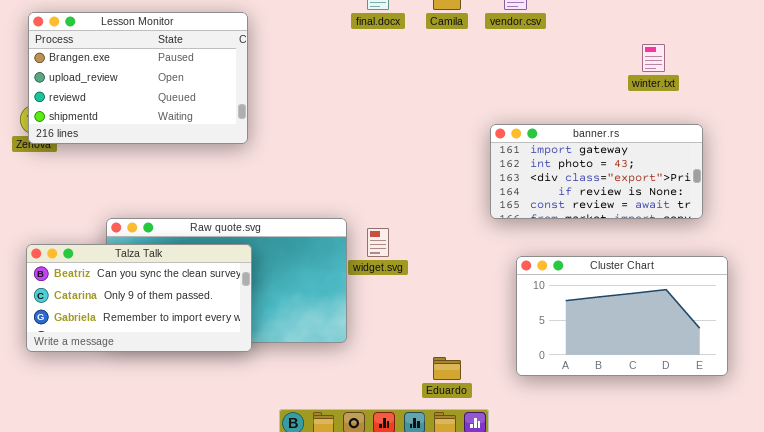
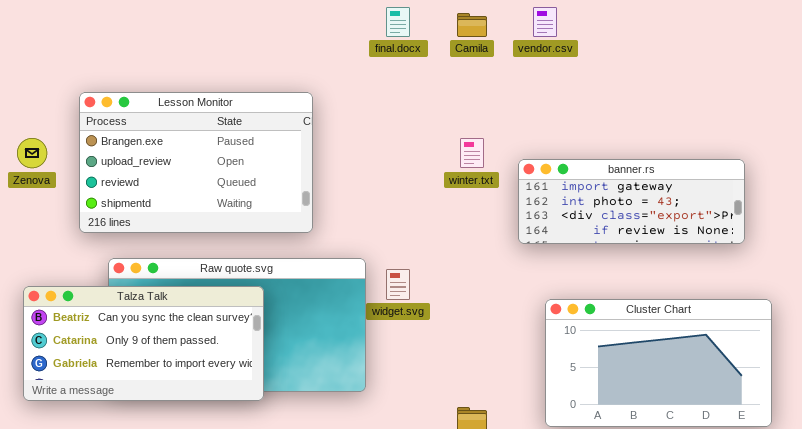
Lesson Monitor: [28,12,248,144] -> [79,92,313,233], moved
winter.txt: [642,44,665,72] -> [460,138,484,168], moved
banner.rs: [490,124,703,219] -> [518,159,745,244], resized

